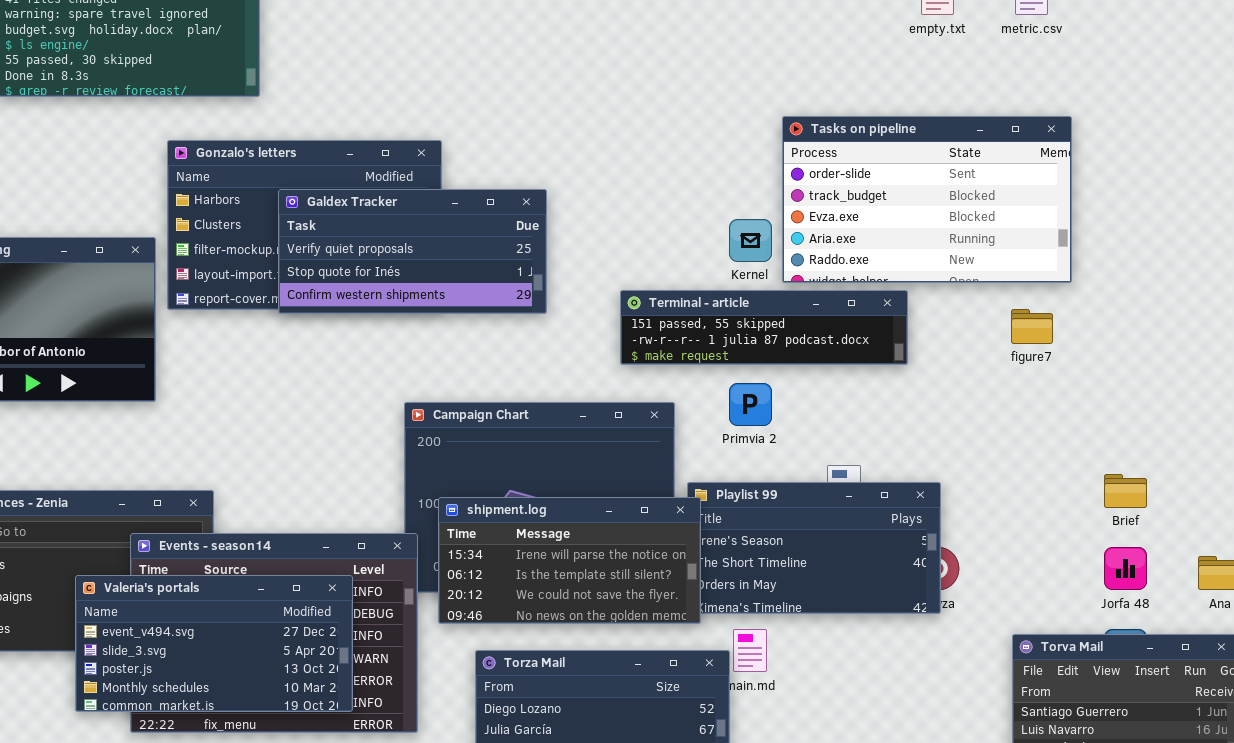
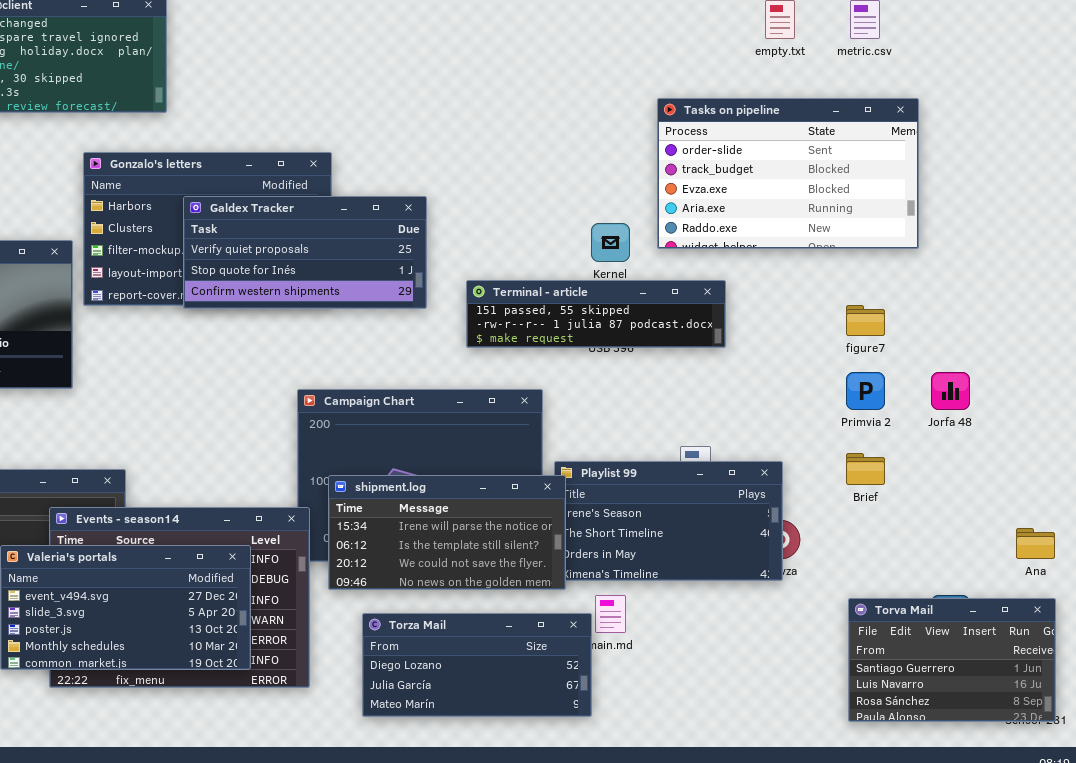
Tasks on pipeline: [782,116,1072,283] -> [657,98,919,249], moved
Terminal - article: [620,290,908,365] -> [466,280,726,348], moved
Primvia 2: [729,383,772,426] -> [846,372,885,410], moved
Brief: [1104,474,1147,508] -> [846,453,885,485], moved
Jorfa 48: [1104,547,1147,590] -> [931,372,970,410], moved

